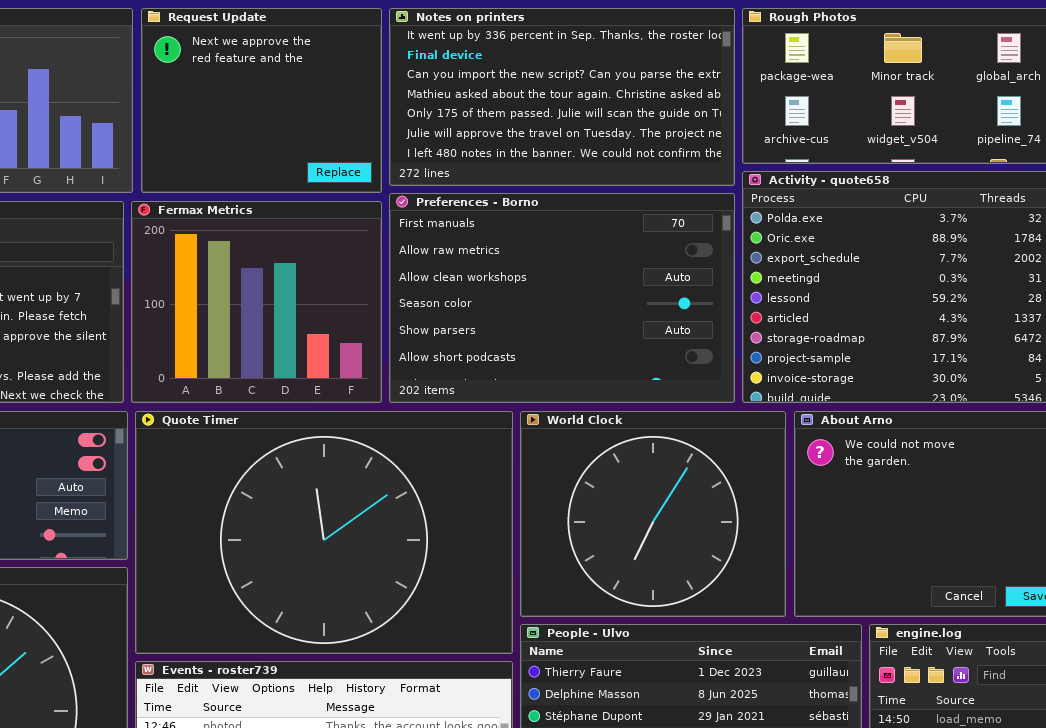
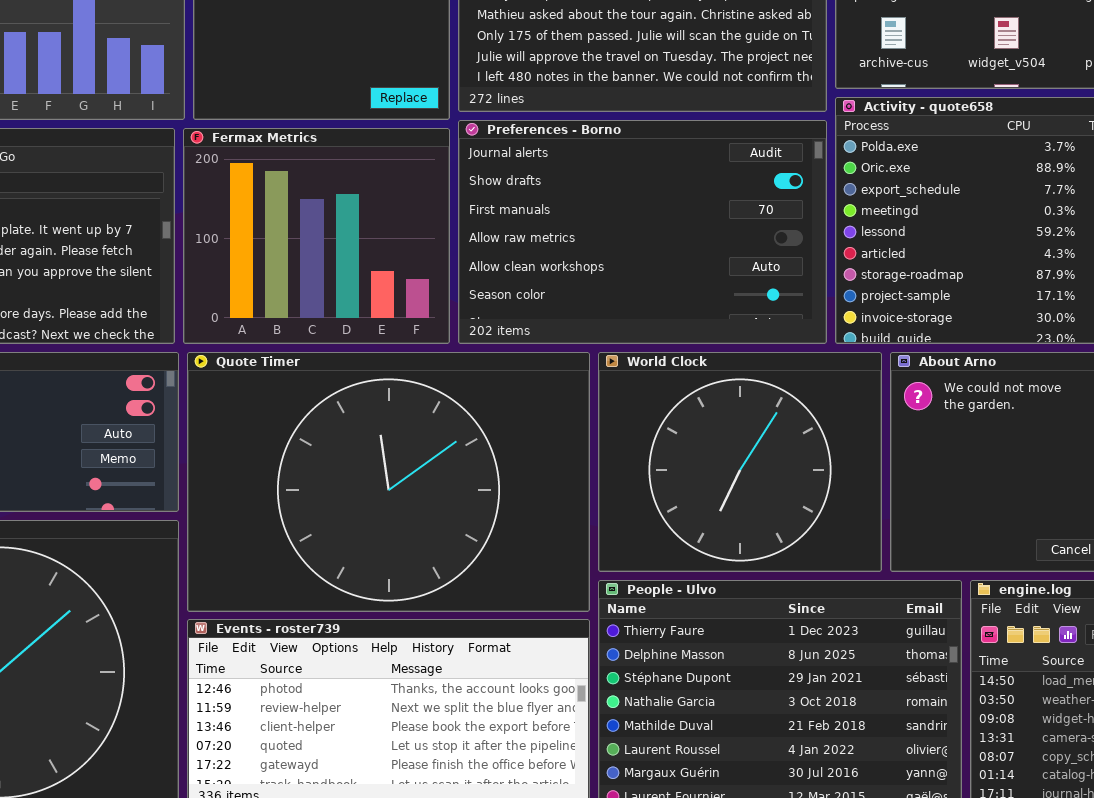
Preferences - Borno: [389,193,735,403] -> [458,120,827,344], scrolled up 2 rows

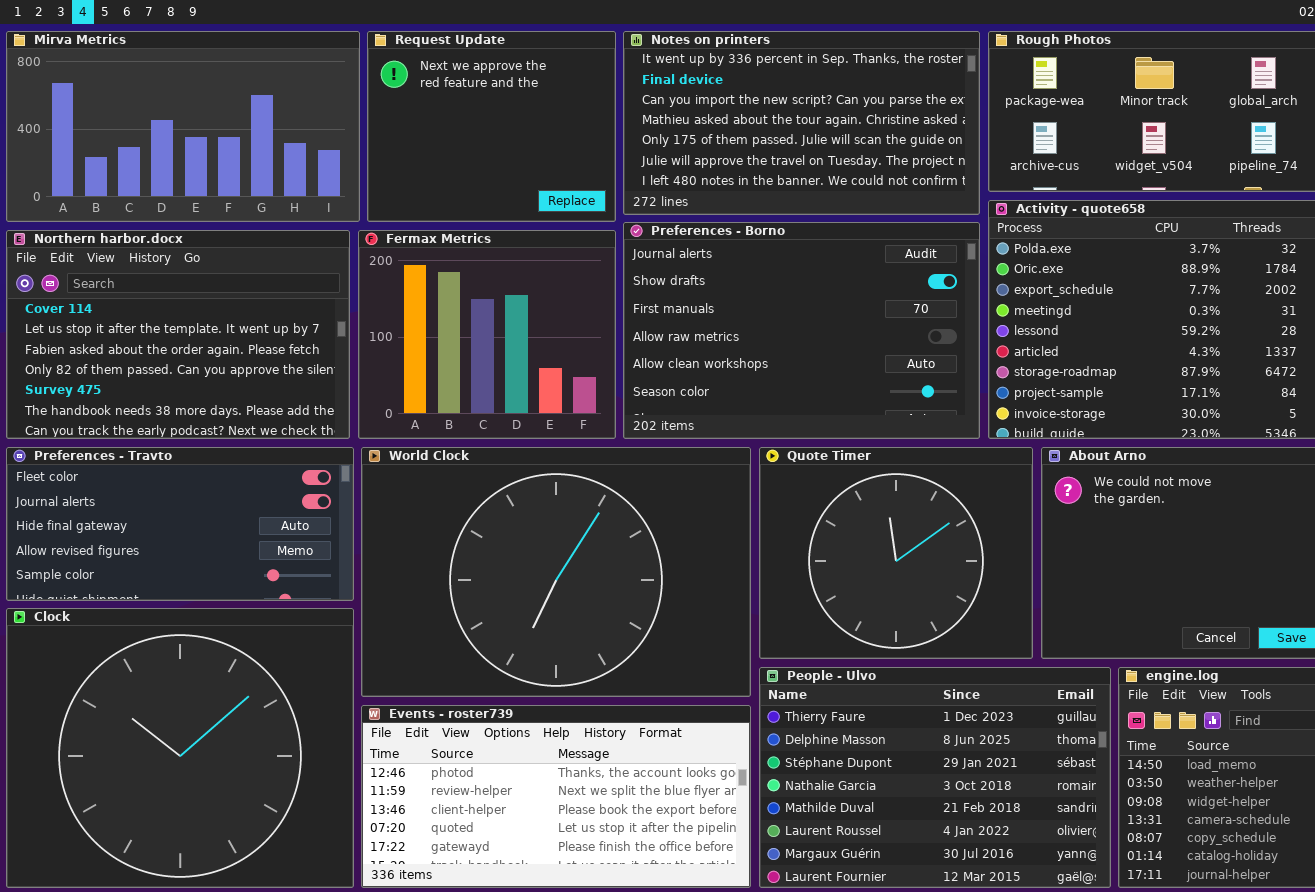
Quote Timer: [187,352,590,612] -> [759,447,1033,659], moved, resized
World Clock: [598,352,882,572] -> [361,447,751,697], moved, resized

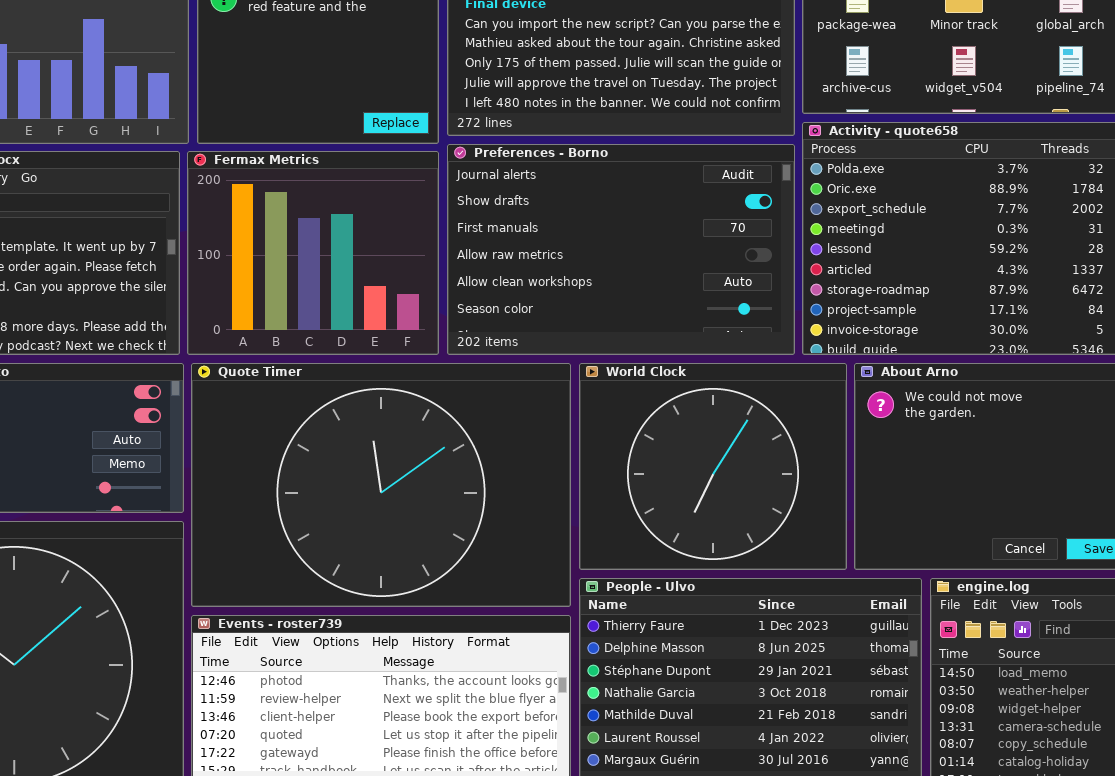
World Clock: [361,447,751,697] -> [579,363,847,570], moved, resized
Quote Timer: [759,447,1033,659] -> [191,363,571,607], moved, resized

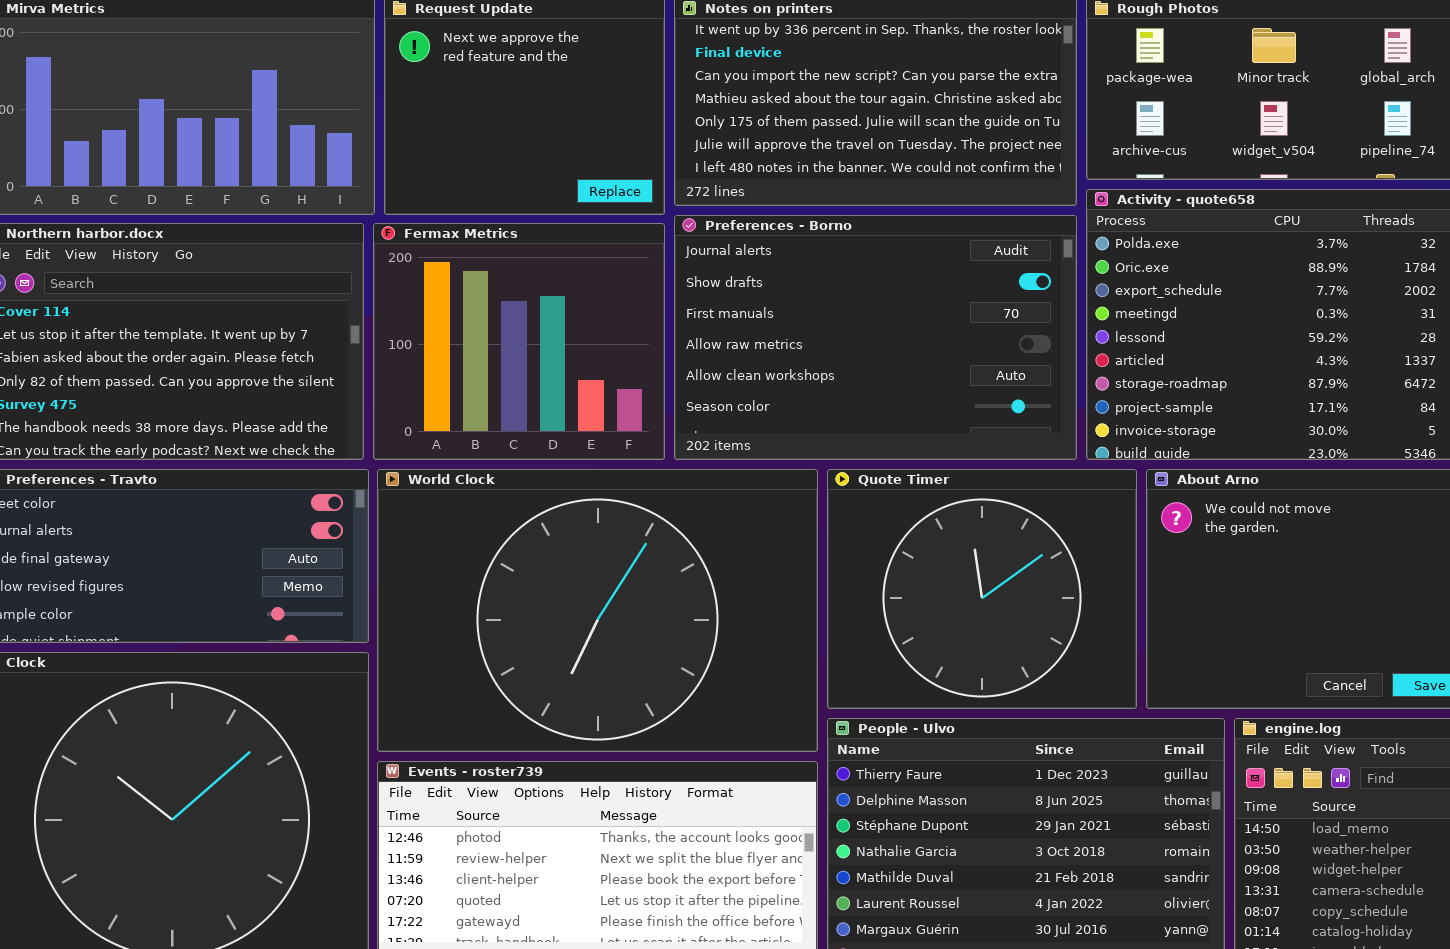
Quote Timer: [191,363,571,607] -> [827,469,1137,709], moved, resized
World Clock: [579,363,847,570] -> [377,469,818,752], moved, resized

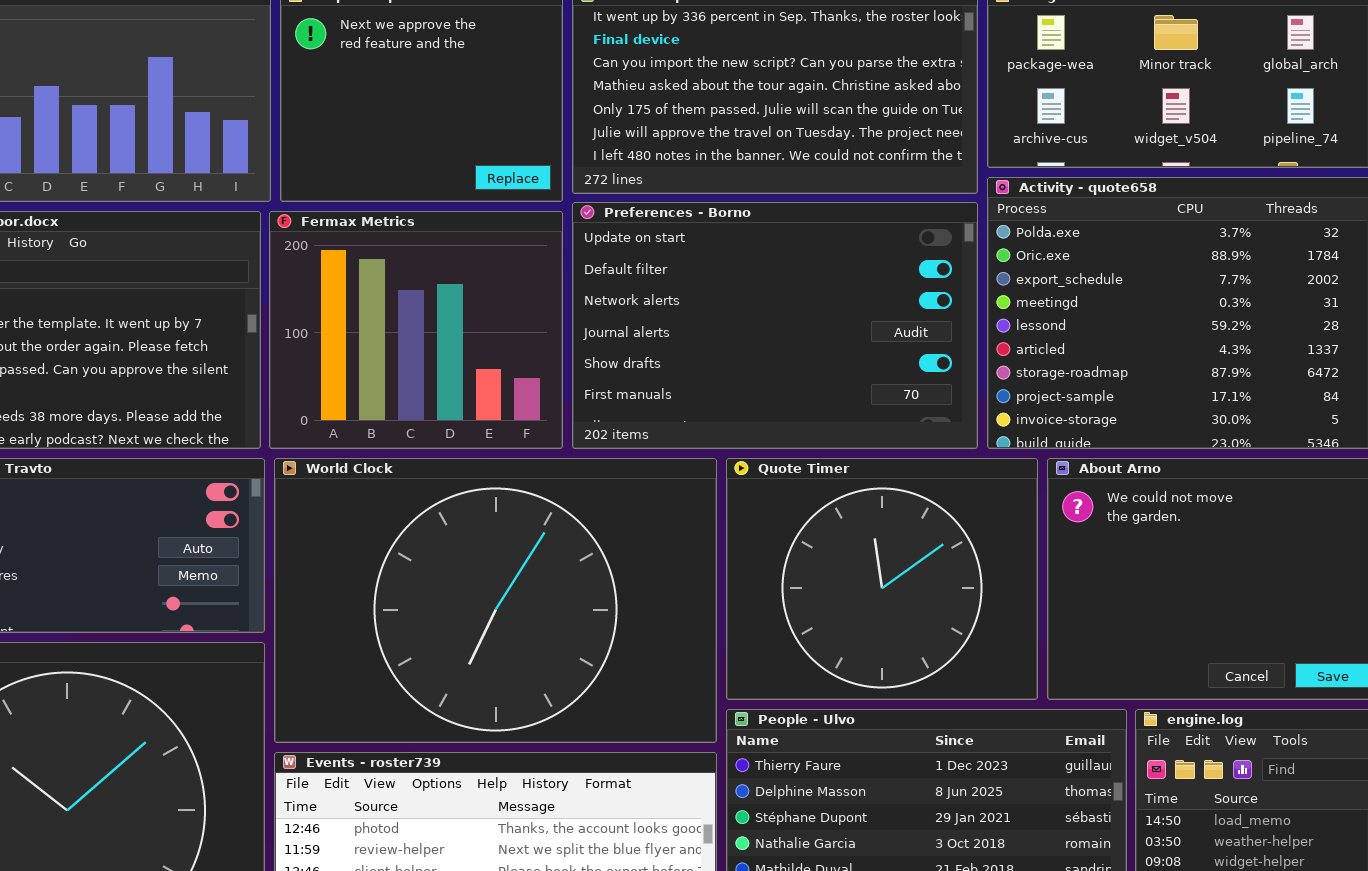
Preferences - Borno: [674,215,1077,460] -> [572,202,978,449], scrolled up 3 rows

